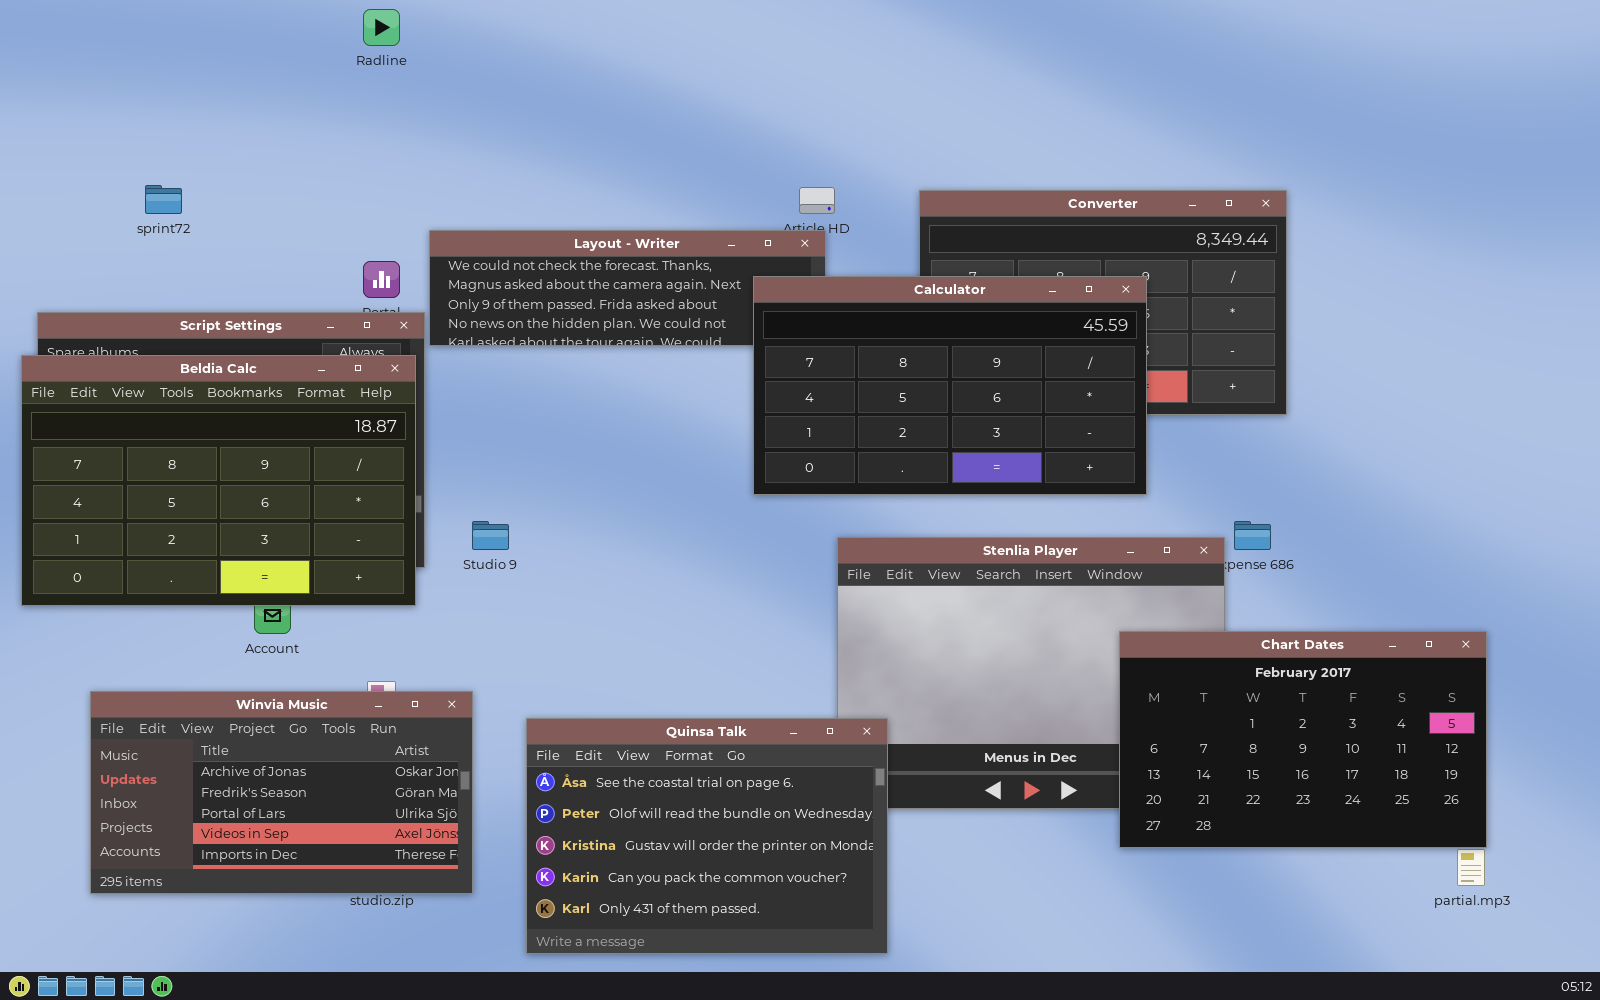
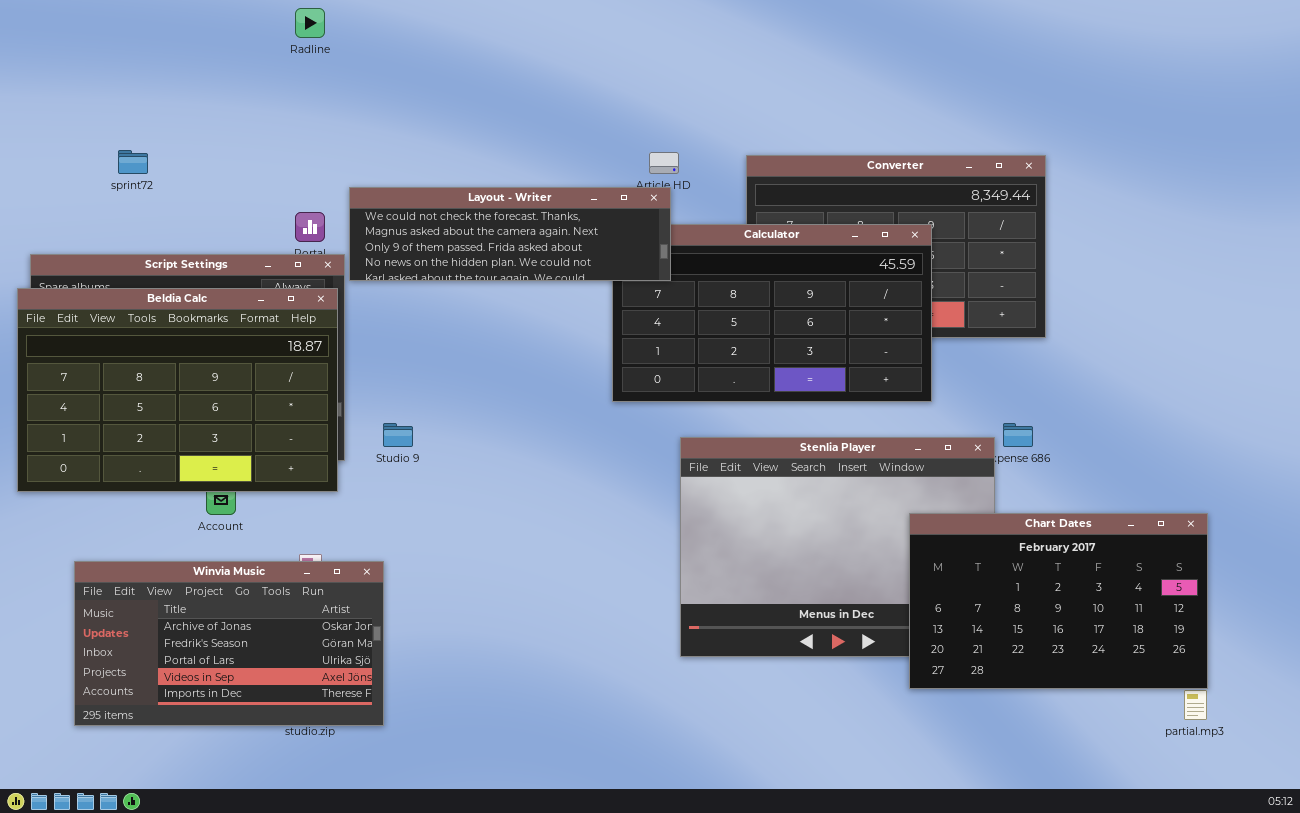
Layout - Writer: [429,230,826,346] -> [349,187,671,281], raised
Quinsa Talk: [526,718,888,954] -> none, closed

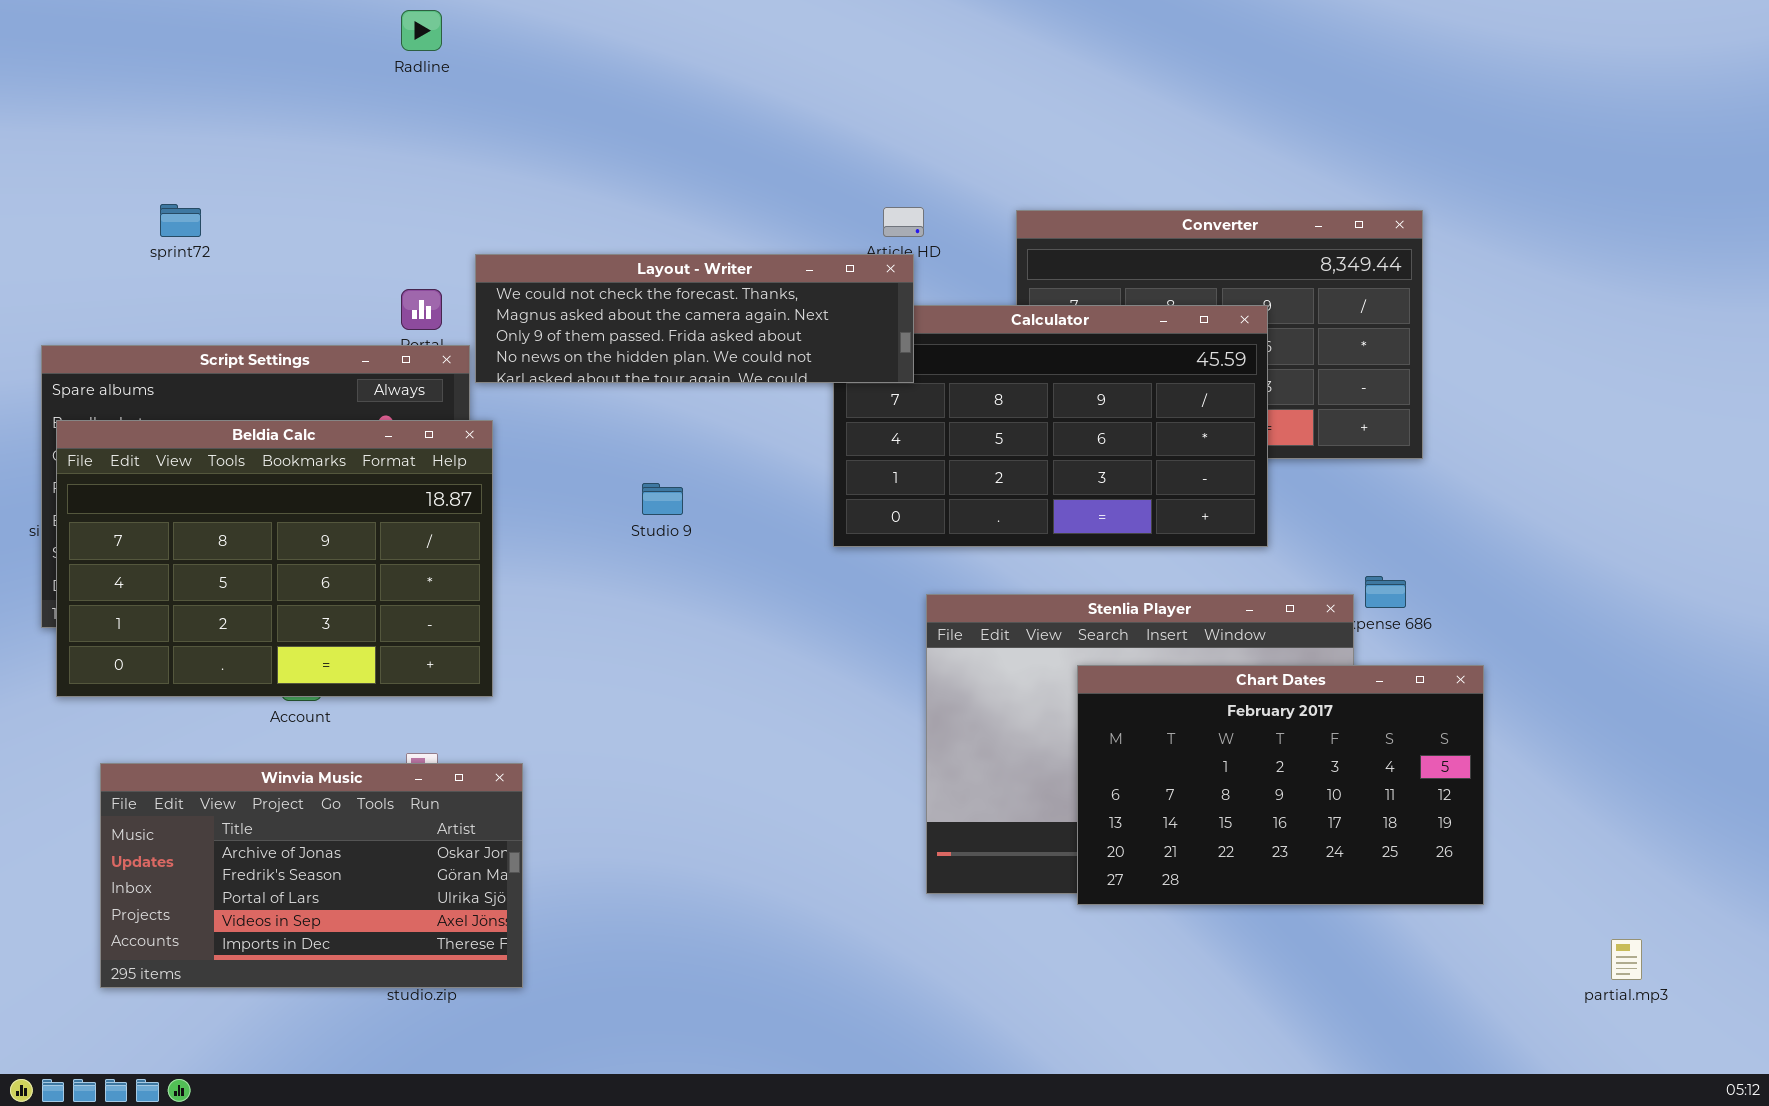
Beldia Calc: [17,288,338,492] -> [56,420,493,697], moved
Studio 9: [383,423,413,447] -> [642,483,683,515], moved
Chart Dates: [909,513,1208,689] -> [1077,665,1484,905], moved

